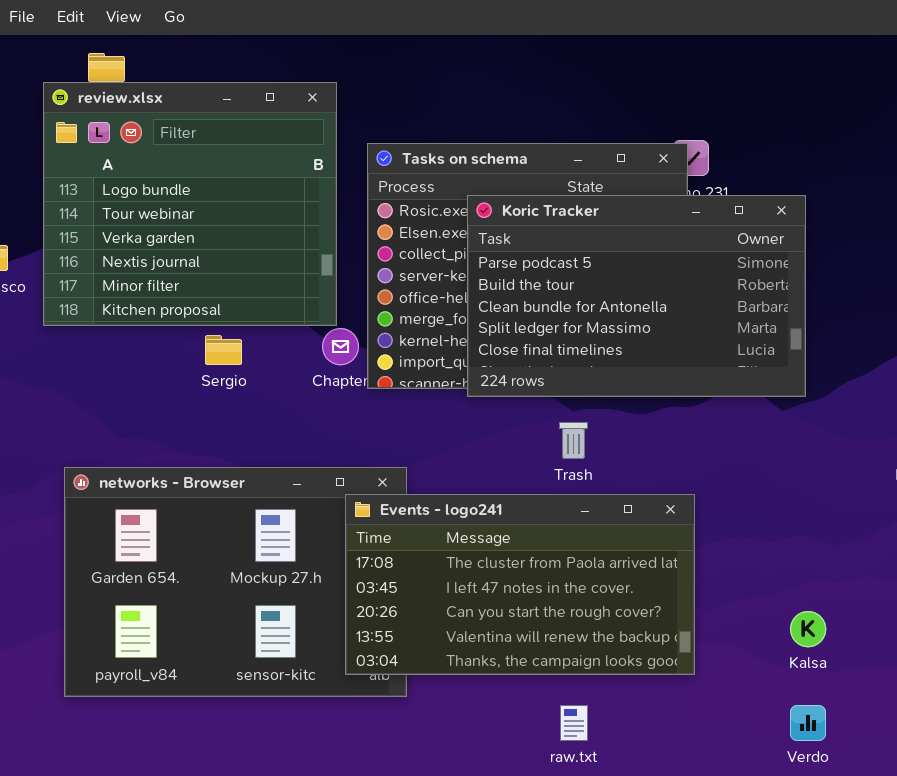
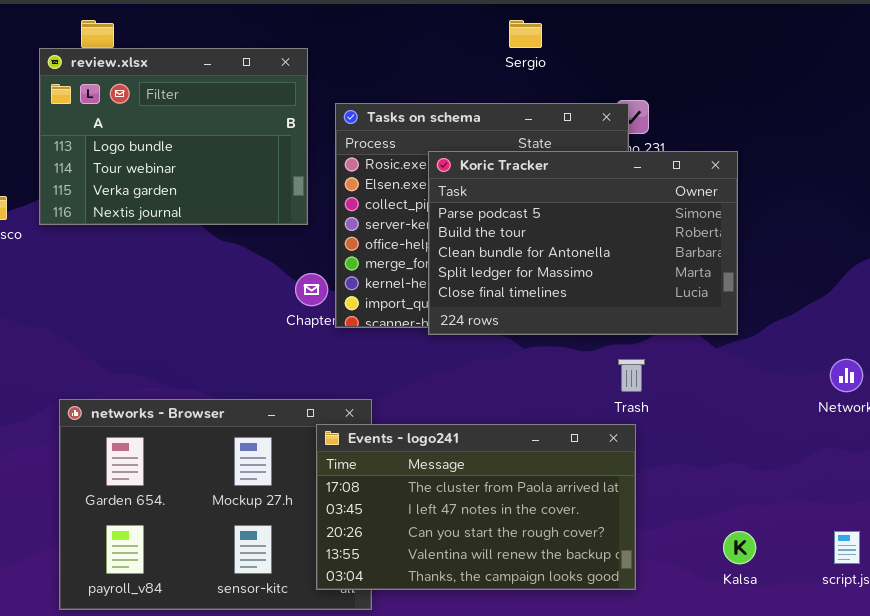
review.xlsx: [43,82,337,326] -> [39,48,308,225], resized
Sergio: [205,335,242,365] -> [509,20,542,48], moved
Trash: [559,422,588,459] -> [618,359,645,392], moved

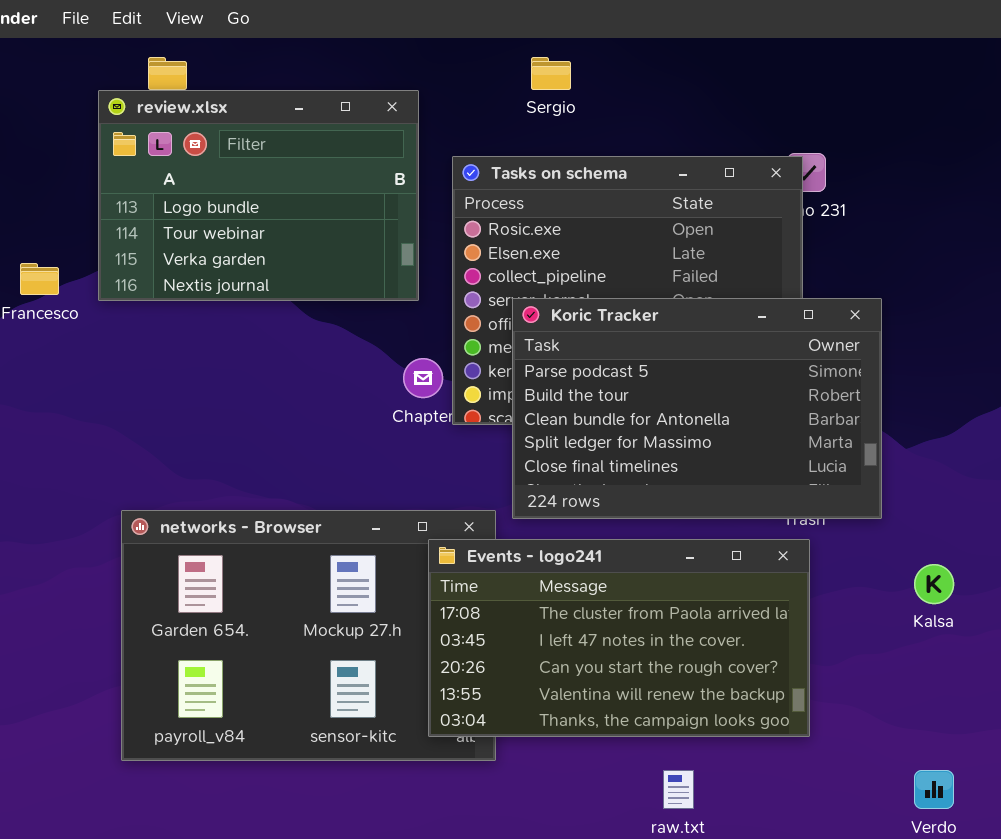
Sergio: [509,20,542,48] -> [531,57,571,90], moved
Koric Tracker: [428,151,738,335] -> [512,298,882,519], moved
Kalsa: [723,531,756,564] -> [914,564,954,604], moved

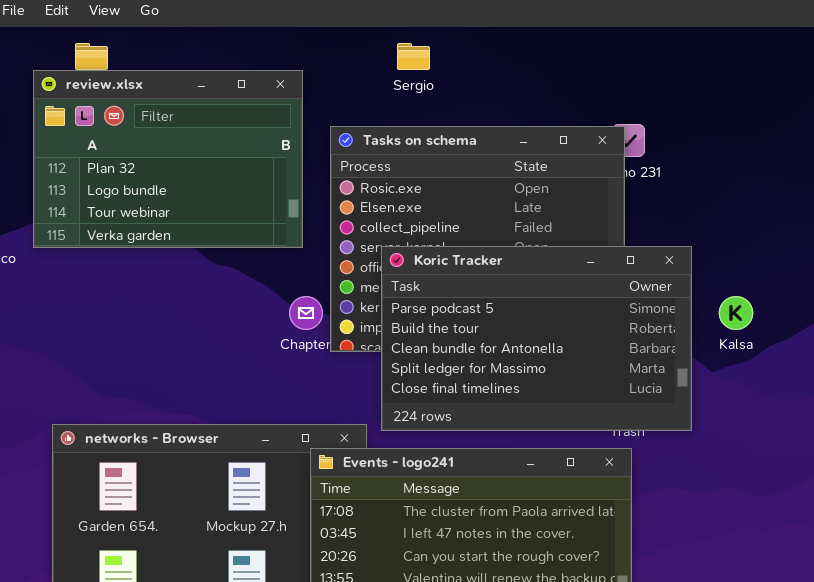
review.xlsx: [98,90,419,301] -> [33,70,303,248], scrolled up 1 row
Kalsa: [914,564,954,604] -> [719,296,753,330], moved

